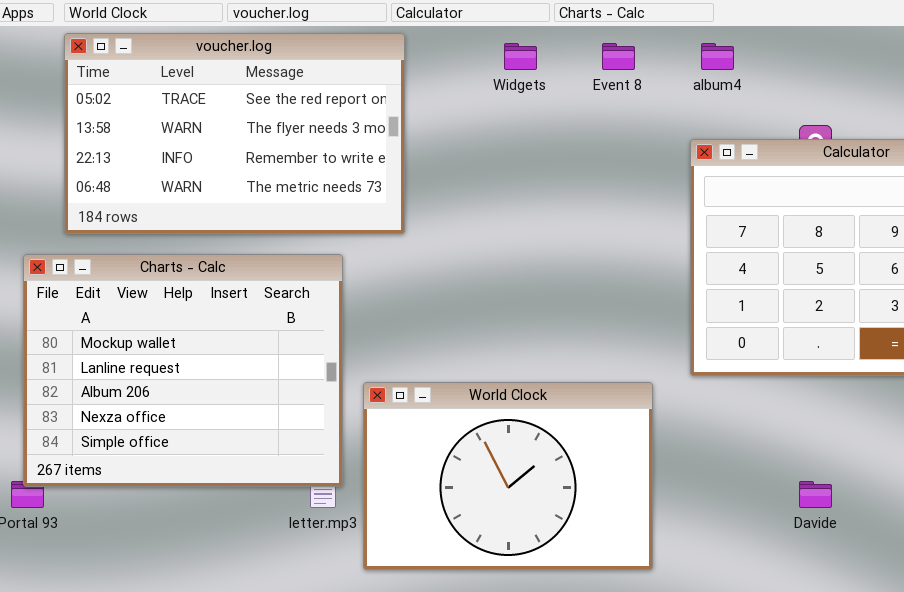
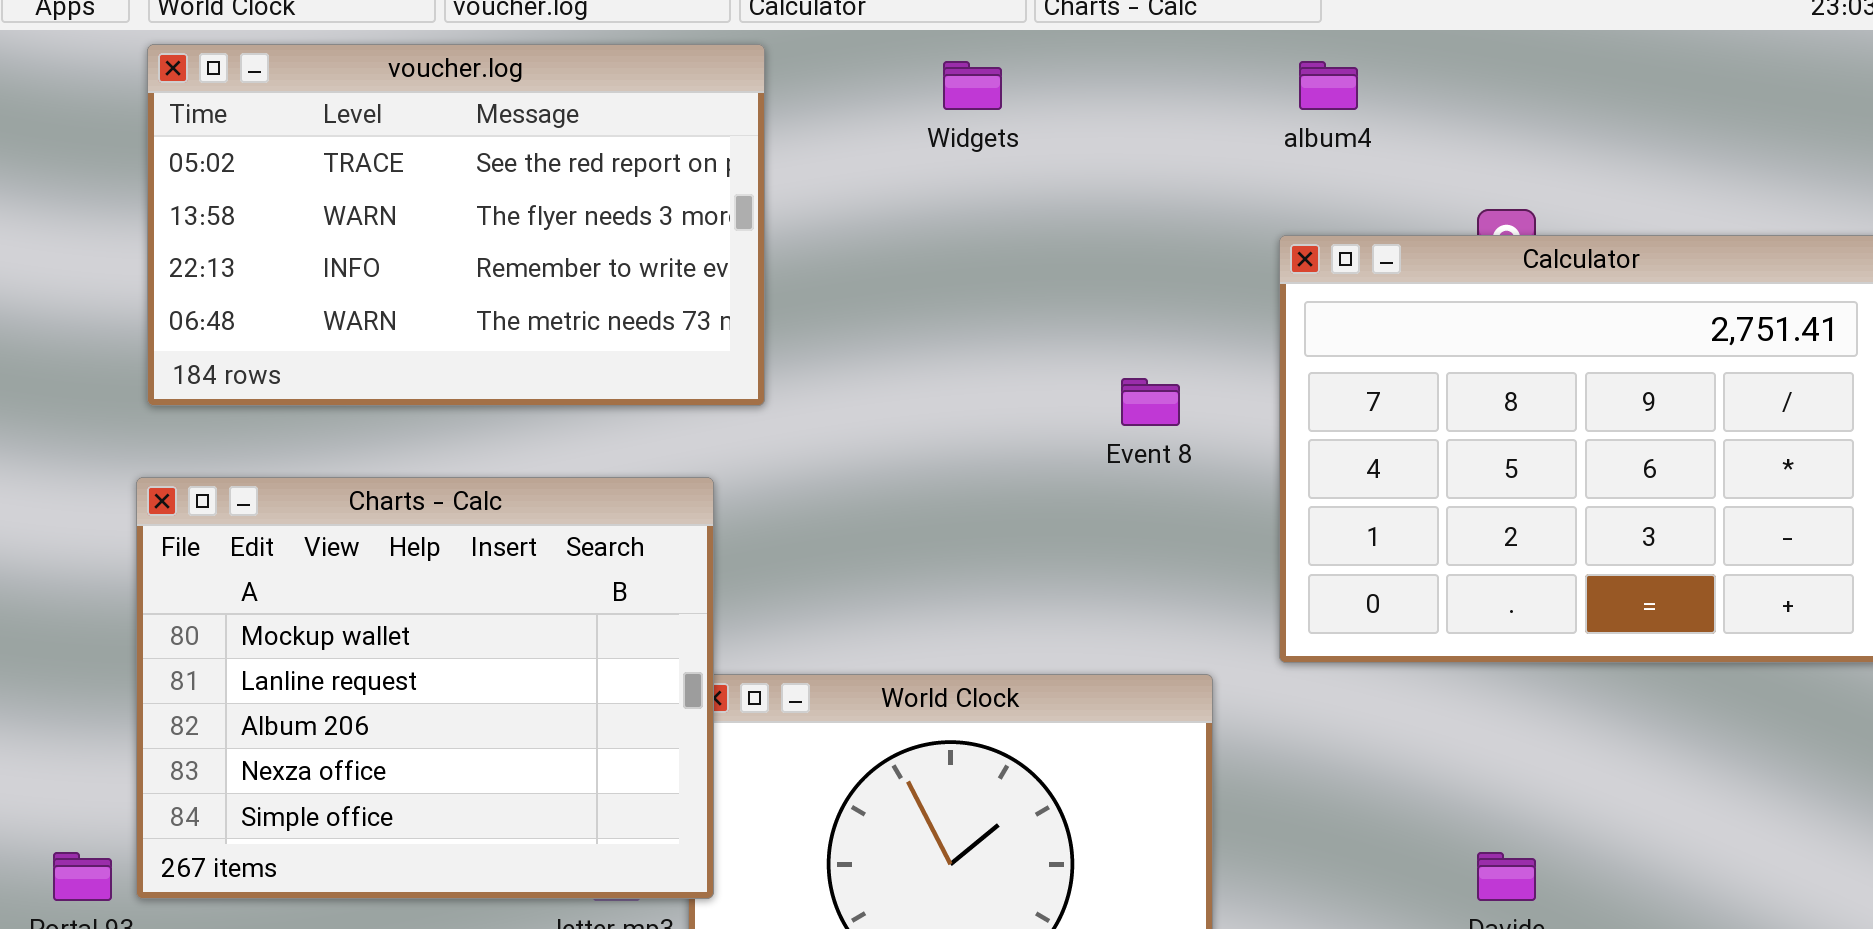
Event 8: [602,43,635,70] -> [1121,378,1180,426], moved
Charts - Calc: [23,254,343,487] -> [136,477,714,899], moved

